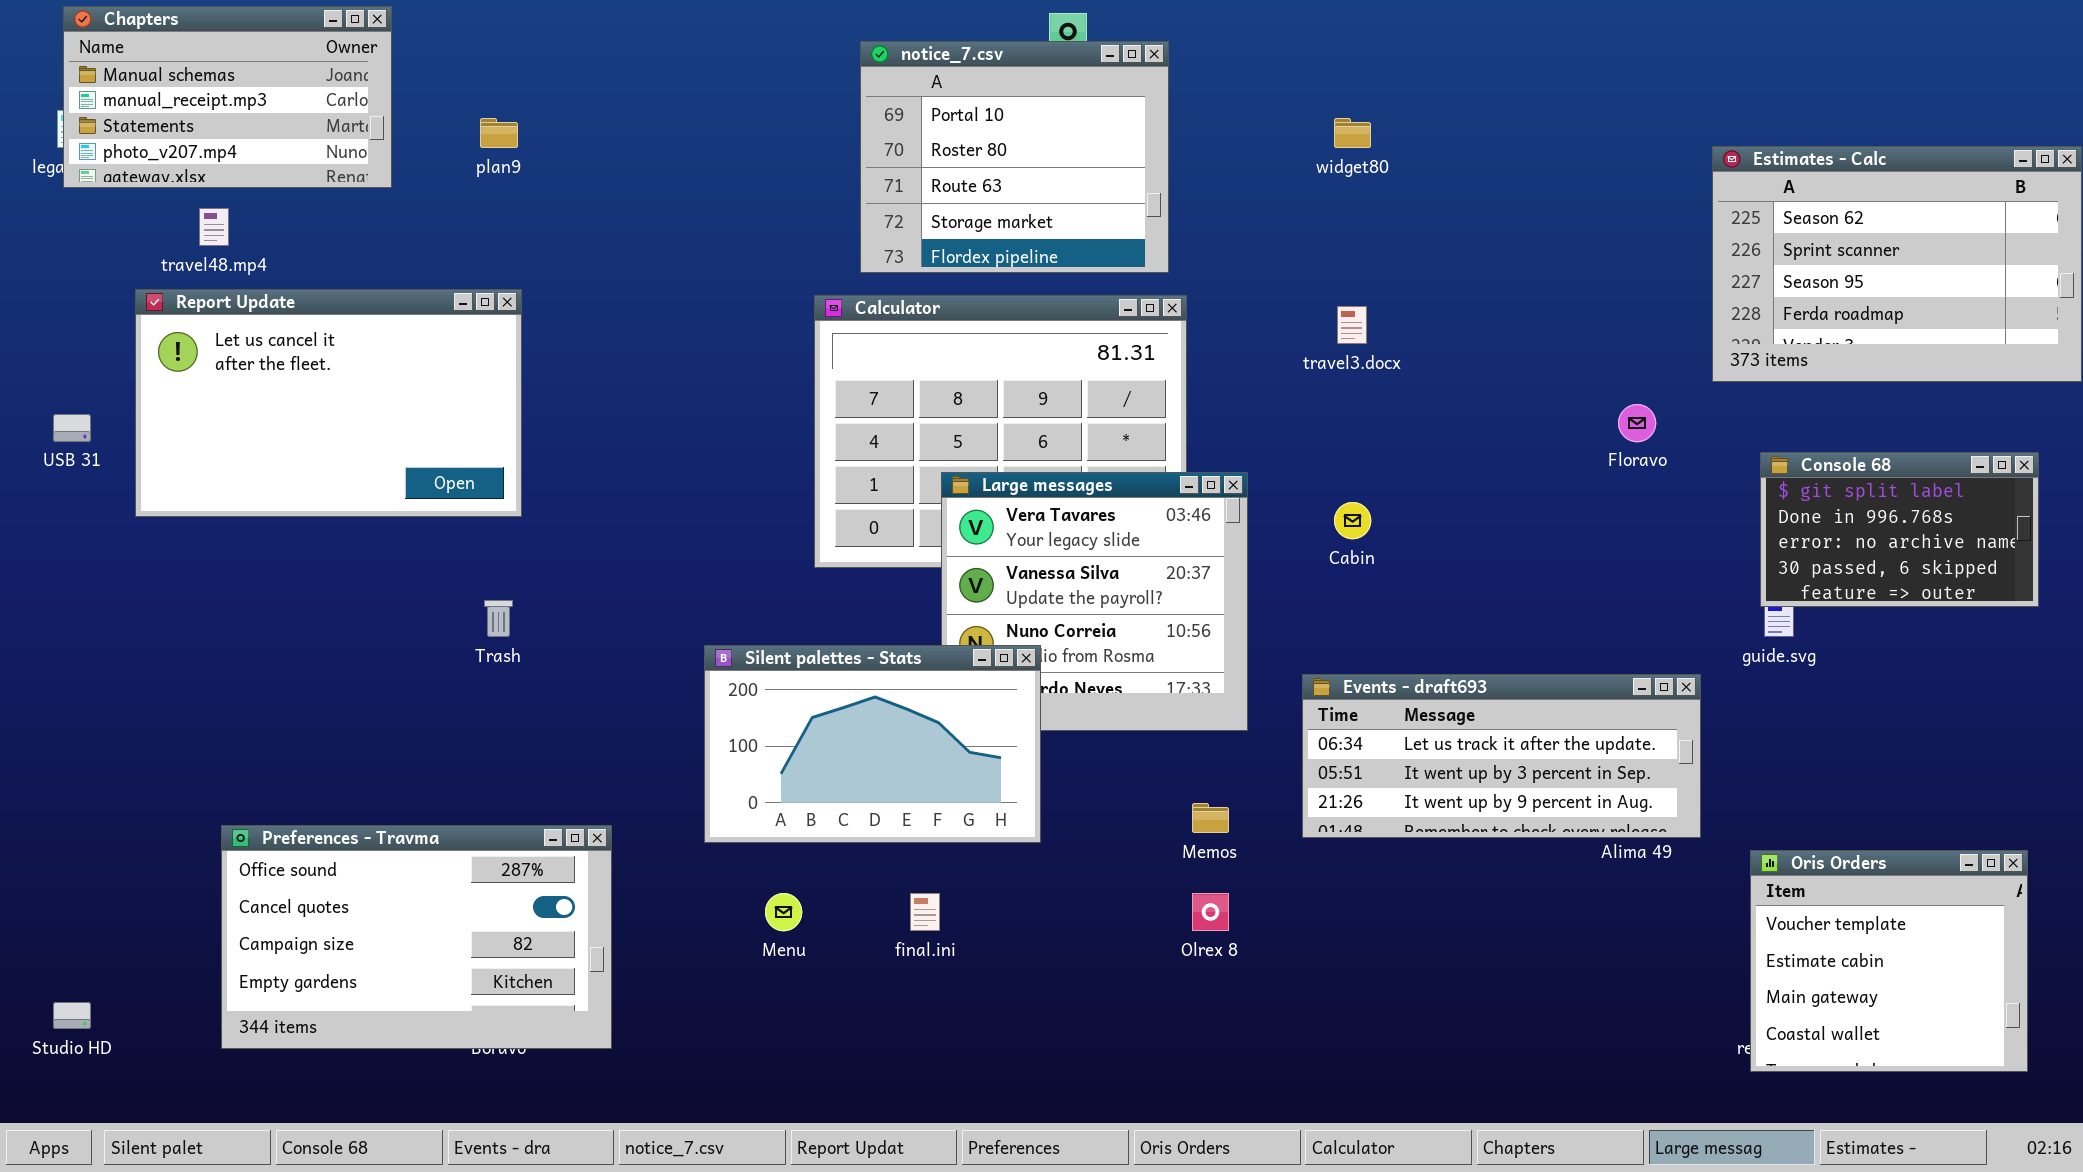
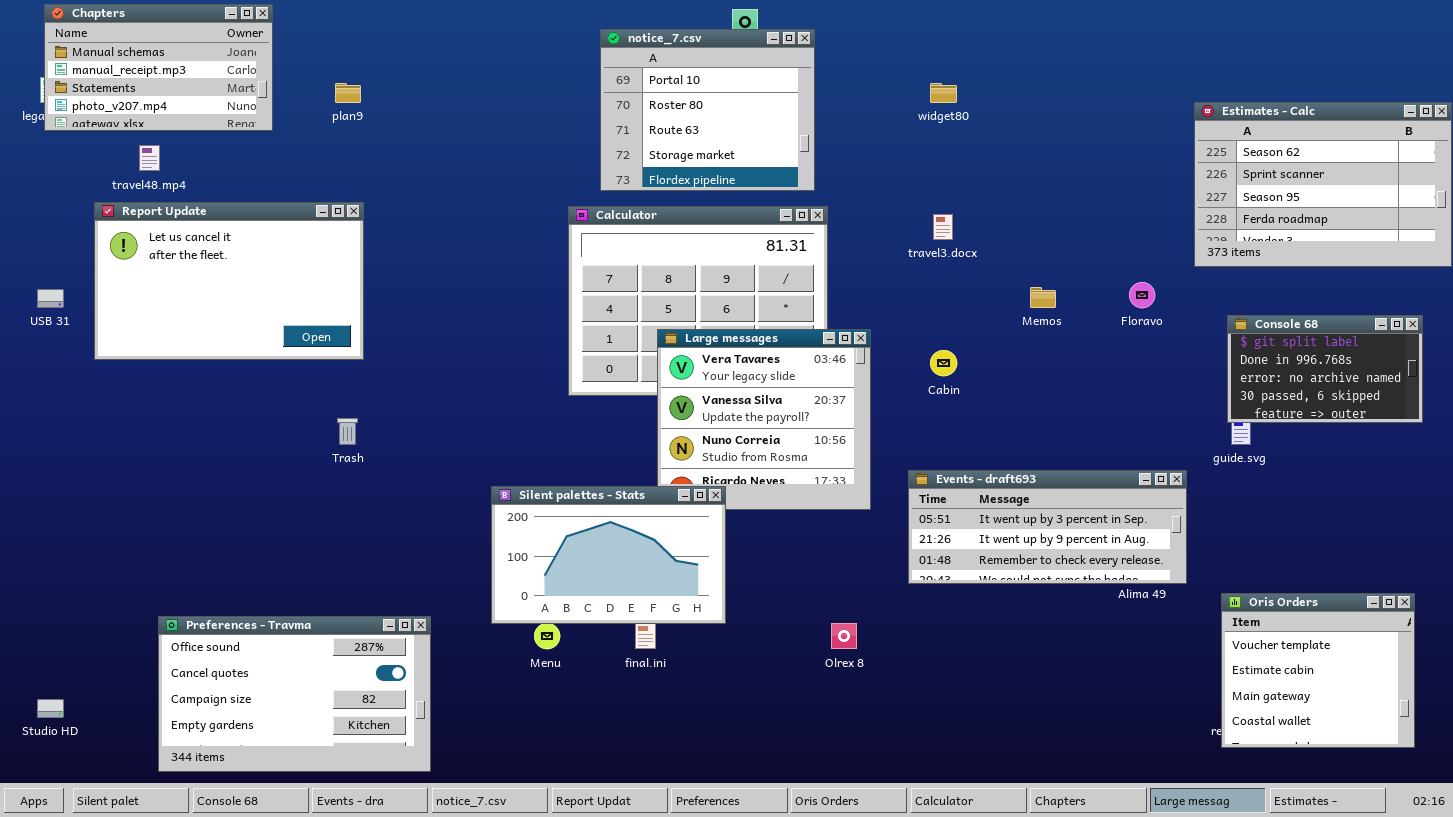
Silent palettes - Stats: [704,645,1041,843] -> [491,486,726,624], moved
Events - draft693: [1302,674,1701,838] -> [908,470,1187,584], scrolled down 1 row
Memos: [1192,803,1229,833] -> [1030,287,1056,308], moved
Preferences - Travma: [221,825,612,1049] -> [158,616,431,772], moved

